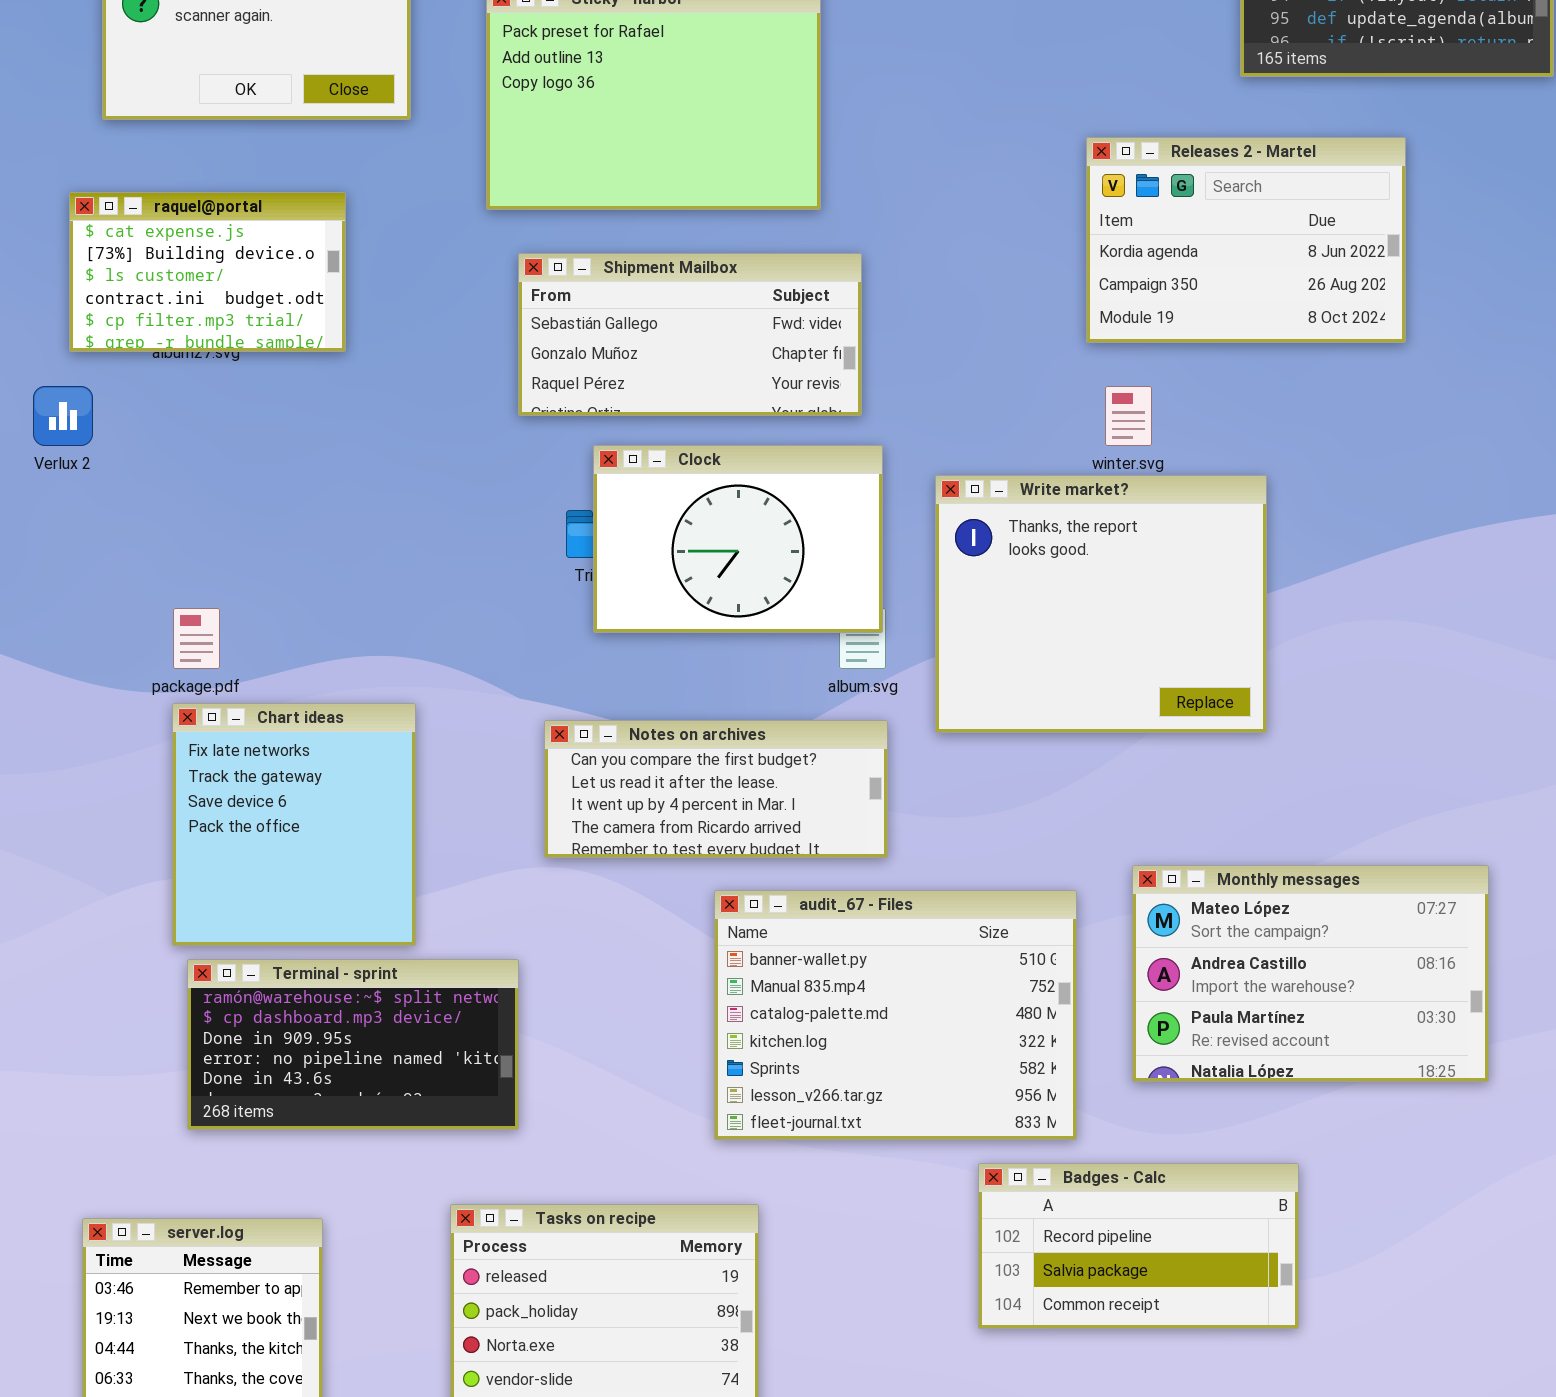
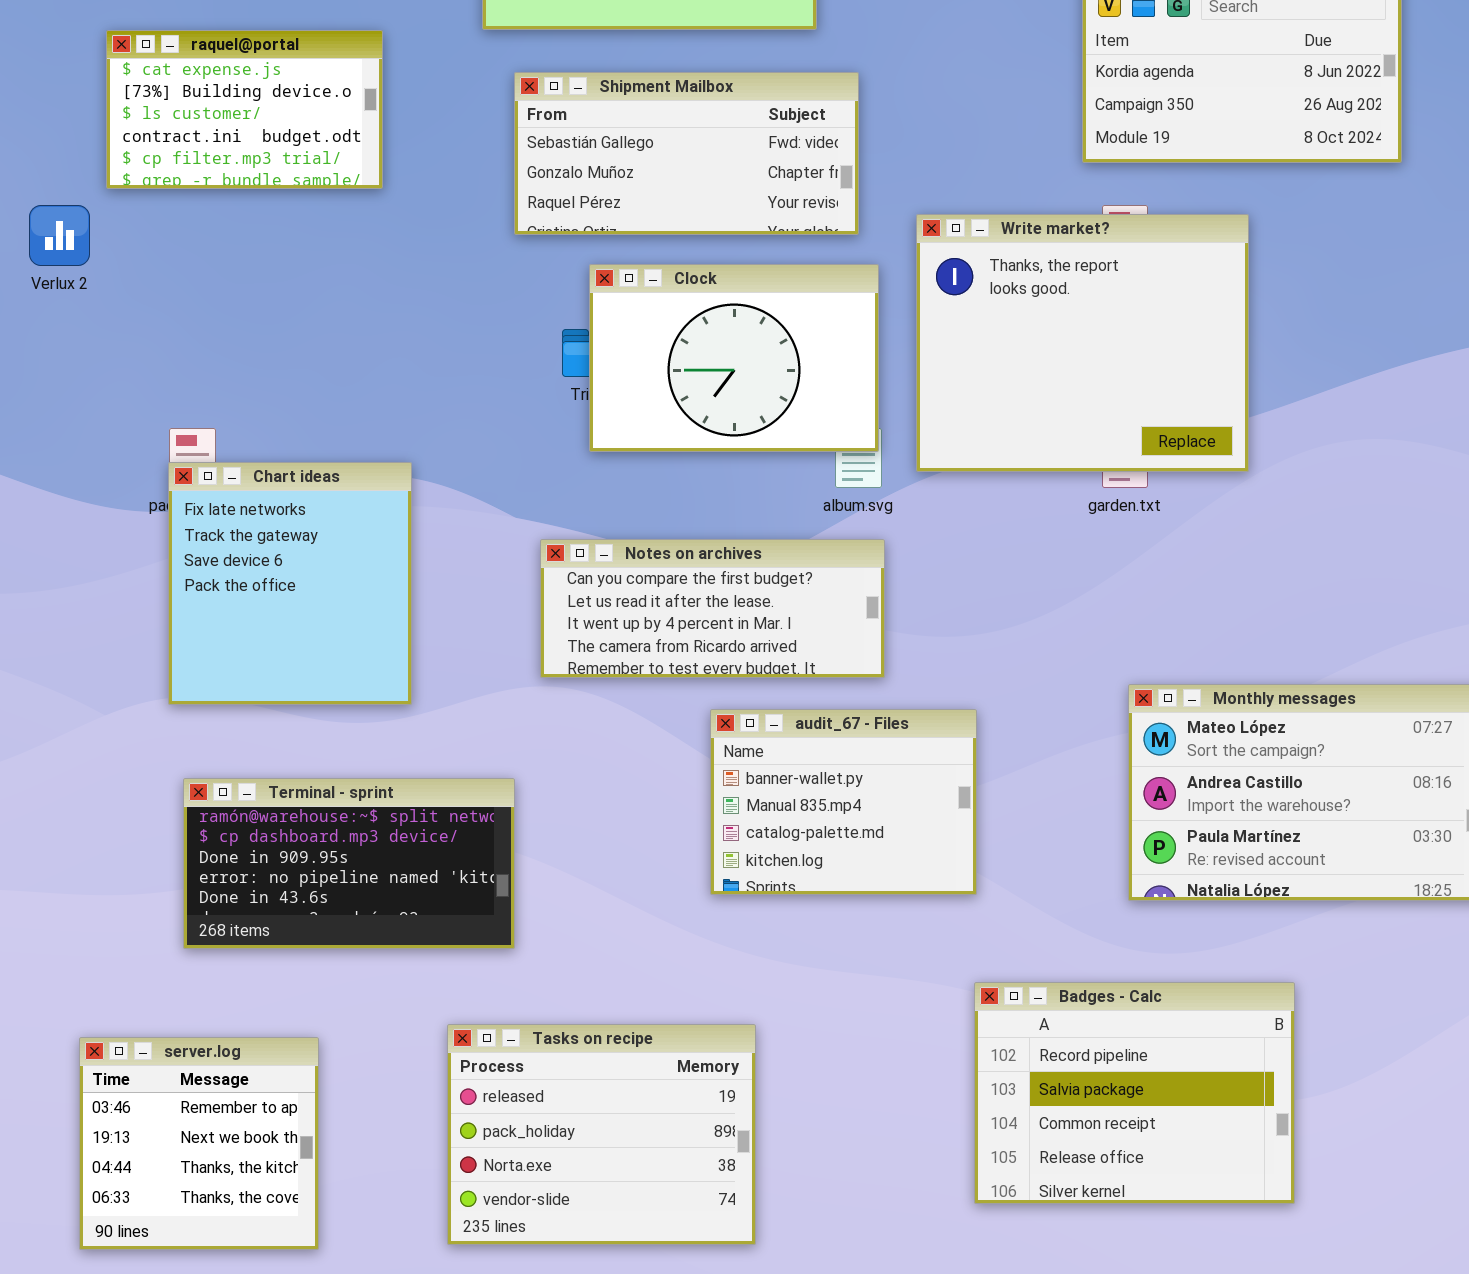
raquel@portal: [69,192,346,352] -> [106,30,383,189], moved
Write market?: [935,475,1267,733] -> [916,214,1249,472], moved
Chart ideas: [172,703,416,946] -> [168,462,412,705], moved
audit_67 - Files: [714,890,1077,1140] -> [710,709,977,895], resized
Badges - Calc: [978,1163,1299,1329] -> [974,982,1295,1204], resized

